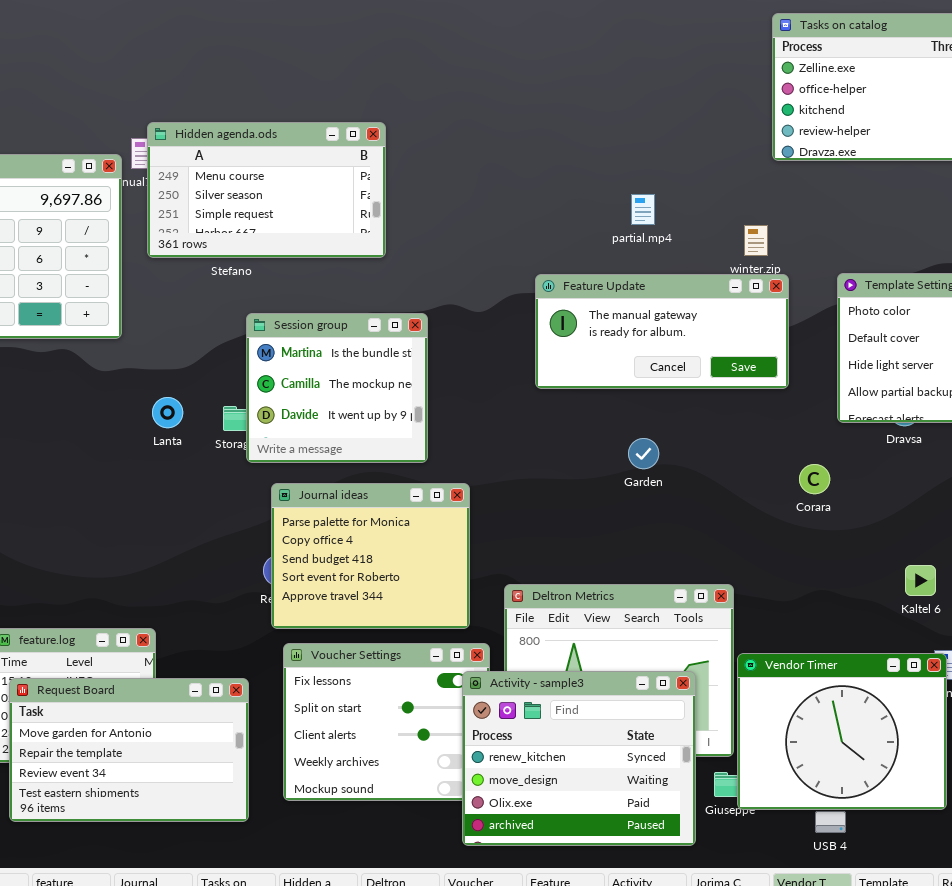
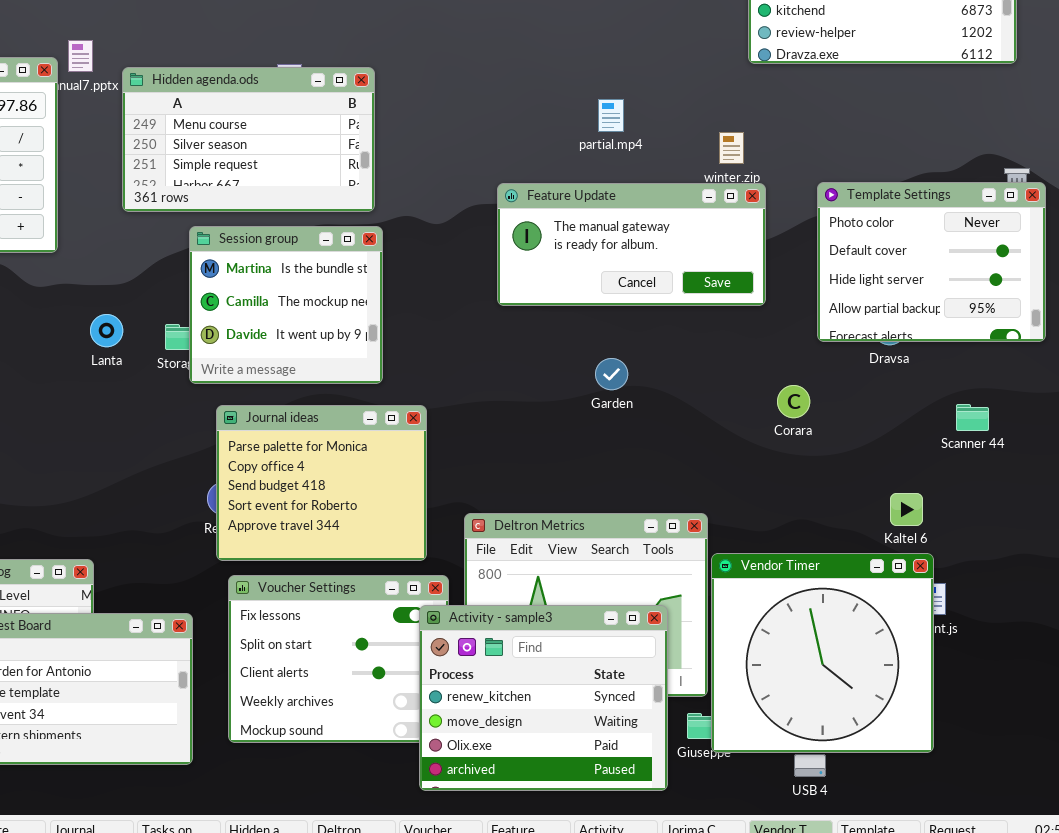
Hidden agenda.ods: [147,122,386,258] -> [122,67,375,212], moved
Vendor Timer: [737,653,947,810] -> [711,553,934,753], resized

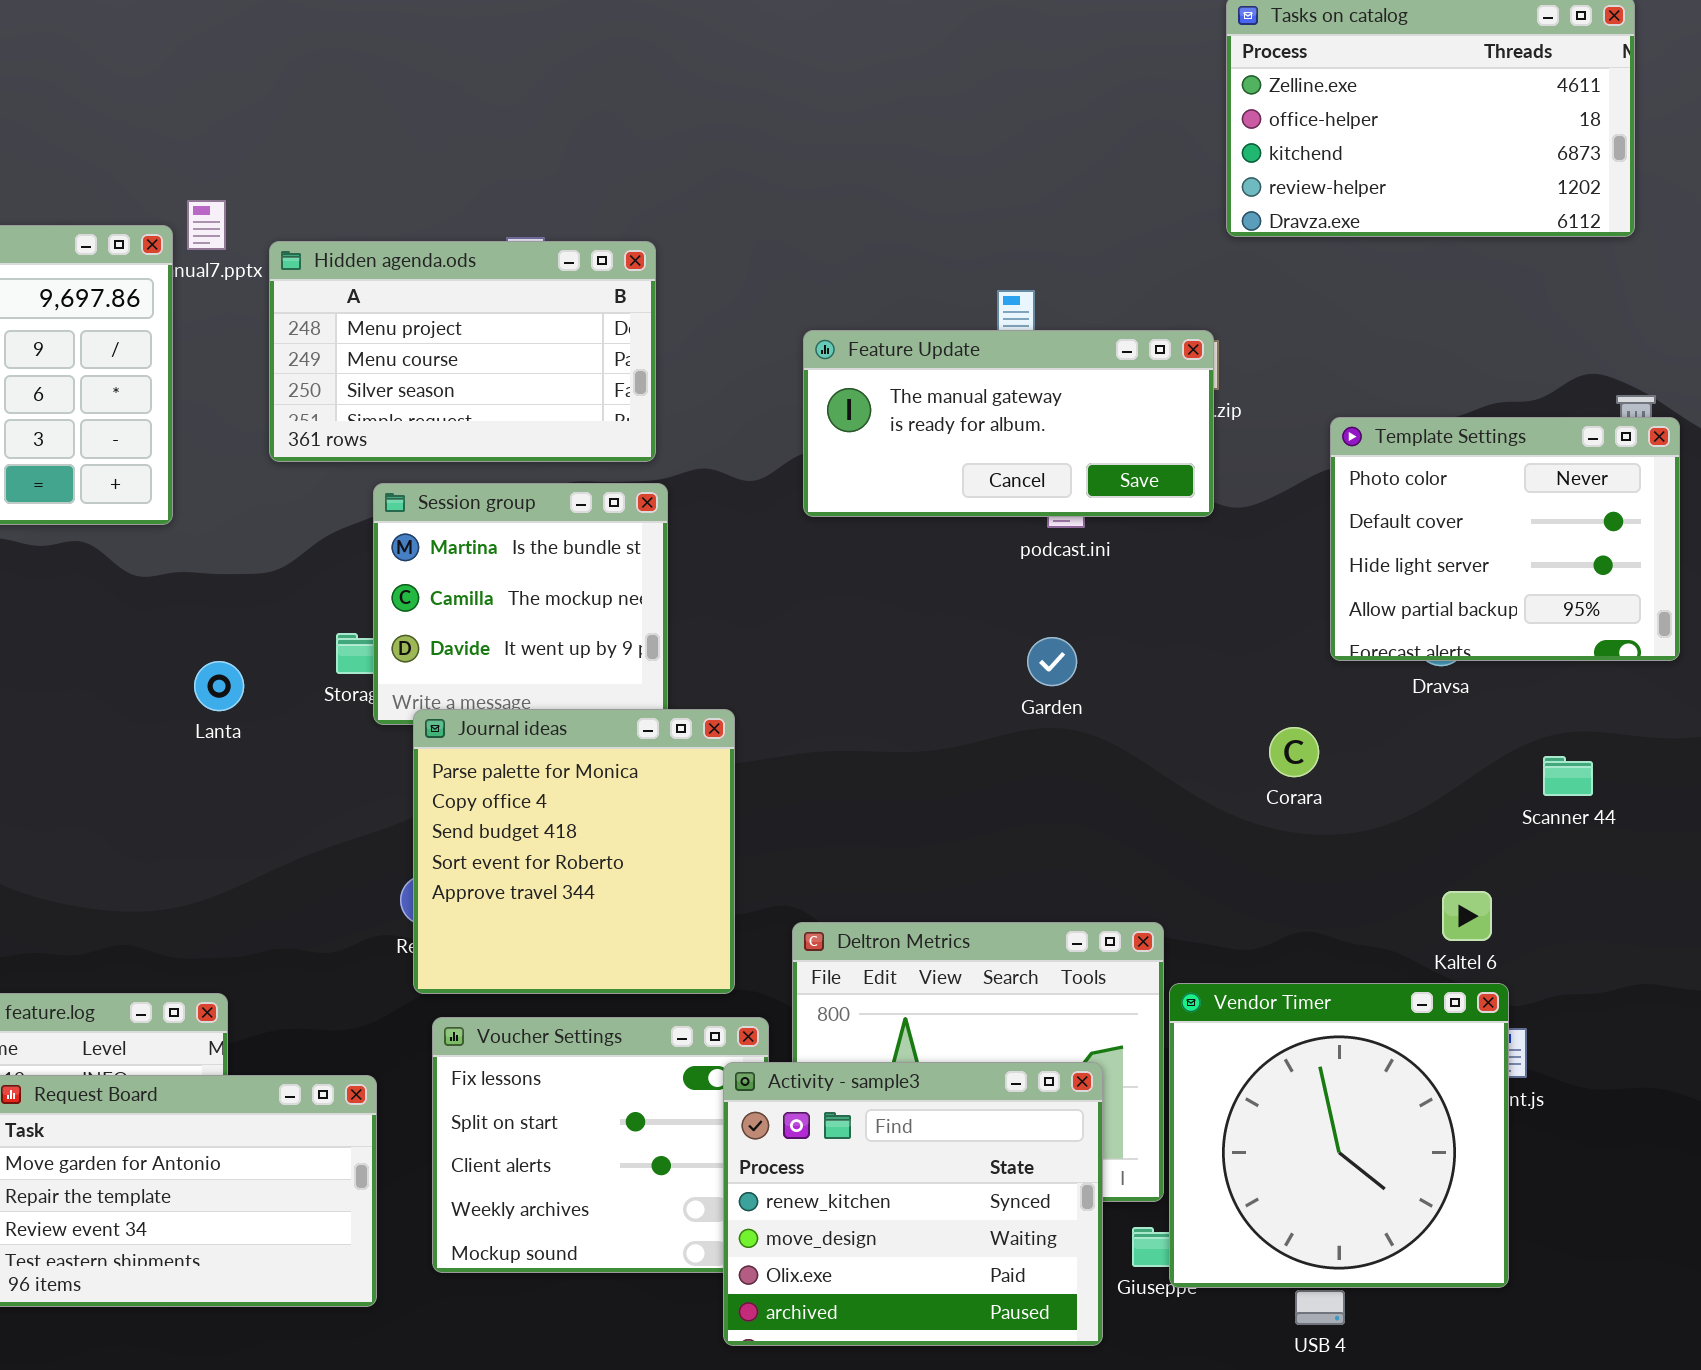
Hidden agenda.ods: [122,67,375,212] -> [269,241,656,462], scrolled up 1 row
Feature Update: [497,183,766,306] -> [803,330,1214,517], moved
Lanta: [90,314,123,347] -> [194,661,244,711], moved
Garden: [595,358,628,390] -> [1027,637,1077,686], moved
Journal ideas: [216,405,427,561] -> [413,709,735,994], resized

